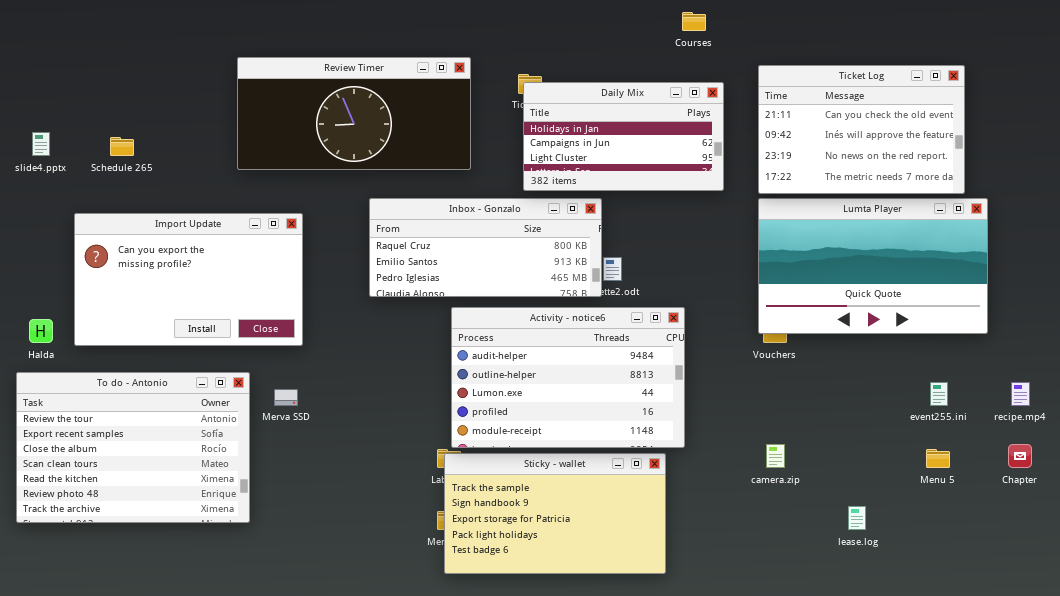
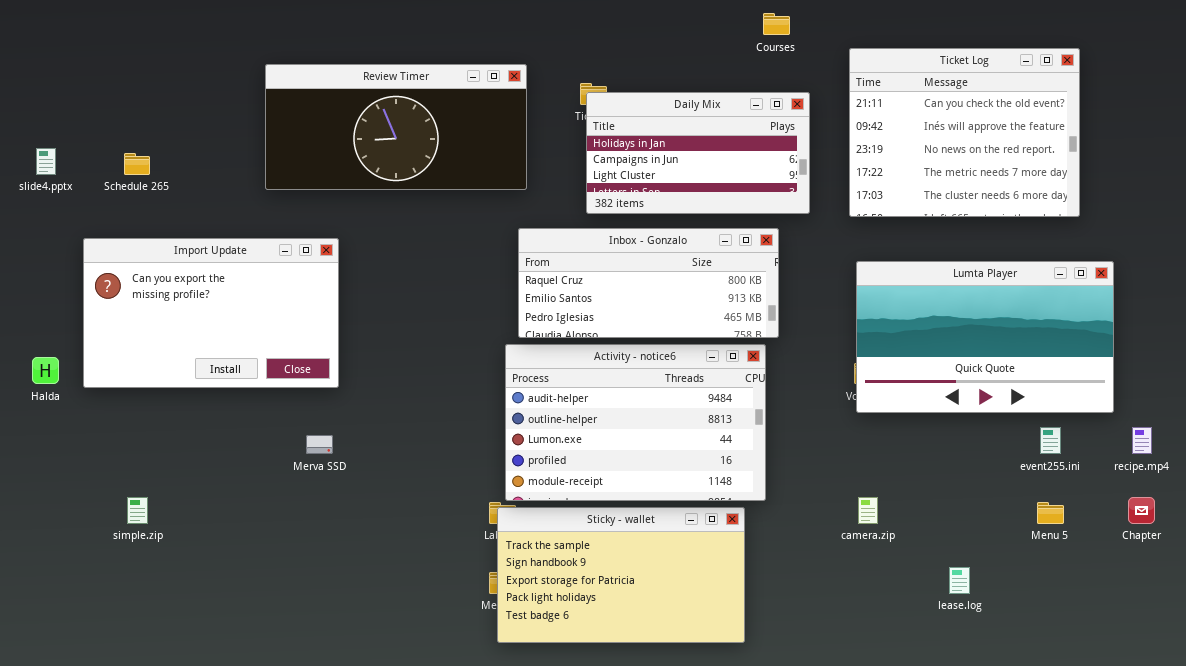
Ticket Log: [758,65,965,194] -> [849,48,1080,217], resized
Lumta Player: [758,198,988,334] -> [856,261,1114,413], moved
Inbox - Gonzalo: [369,198,602,297] -> [518,228,779,338], moved
To do - Antonio: [16,372,250,523] -> none, closed

